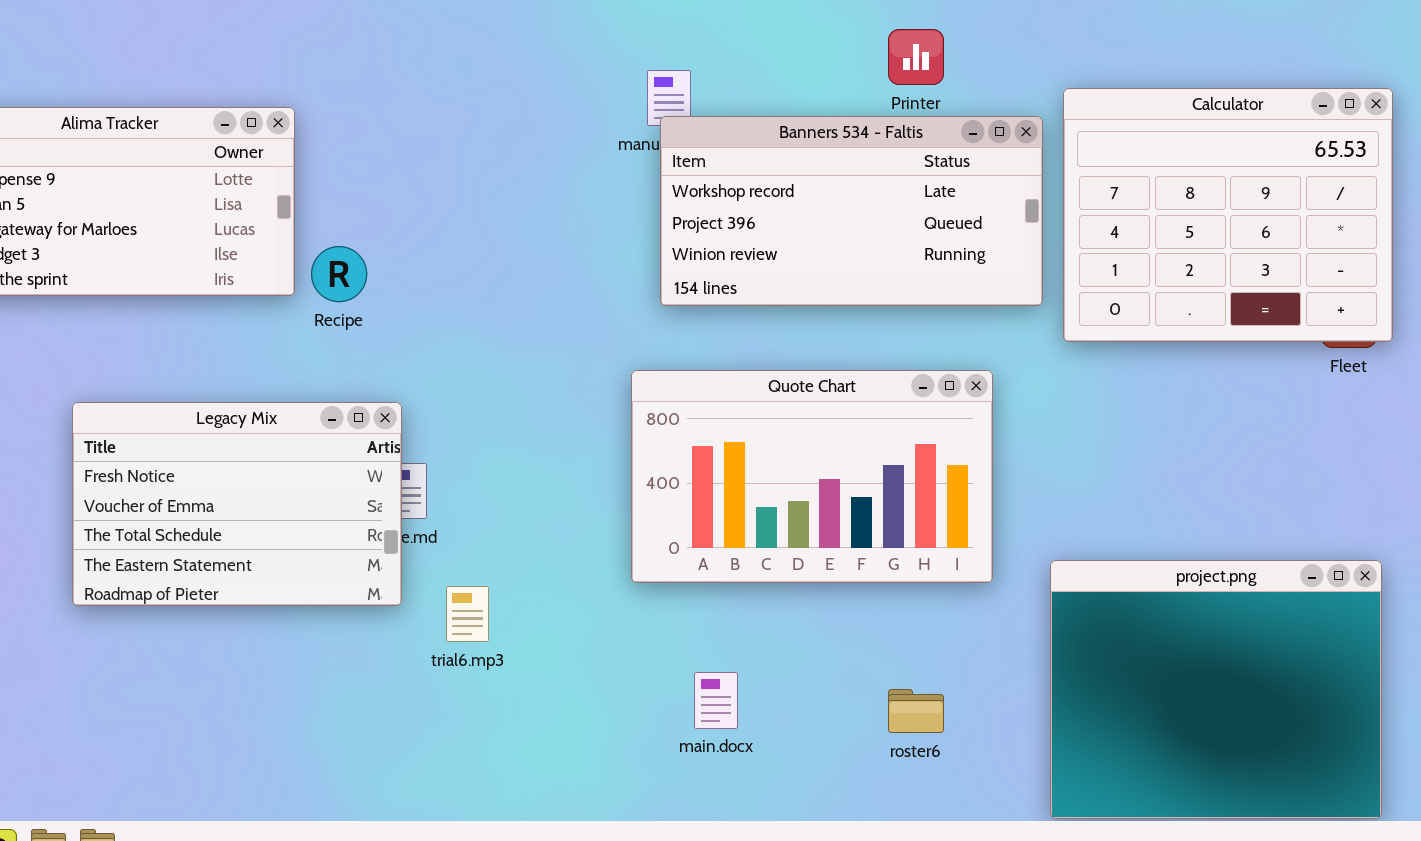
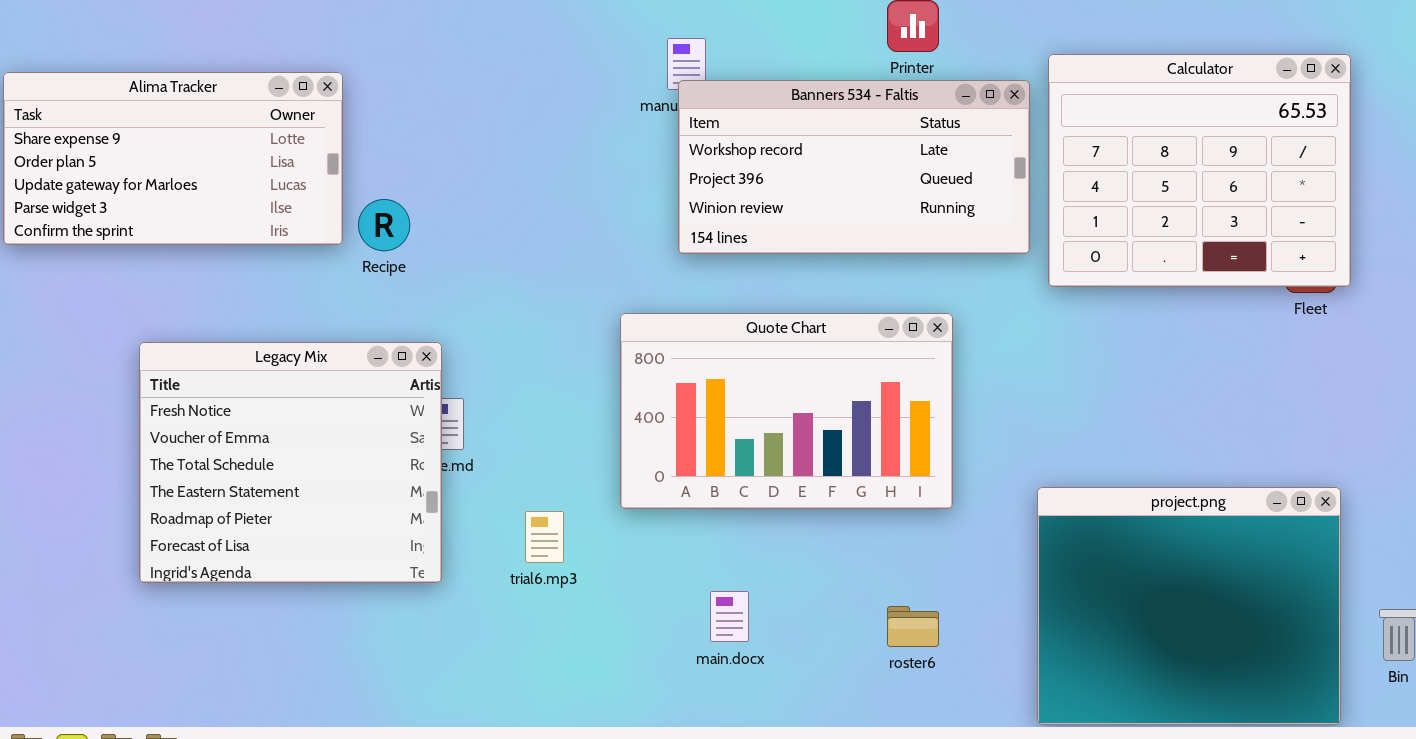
Quote Chart: [631,370,993,583] -> [620,313,953,509], moved
Legacy Mix: [72,402,402,606] -> [139,342,442,583], resized
trial6.mp3: [446,586,489,642] -> [525,511,564,563], moved

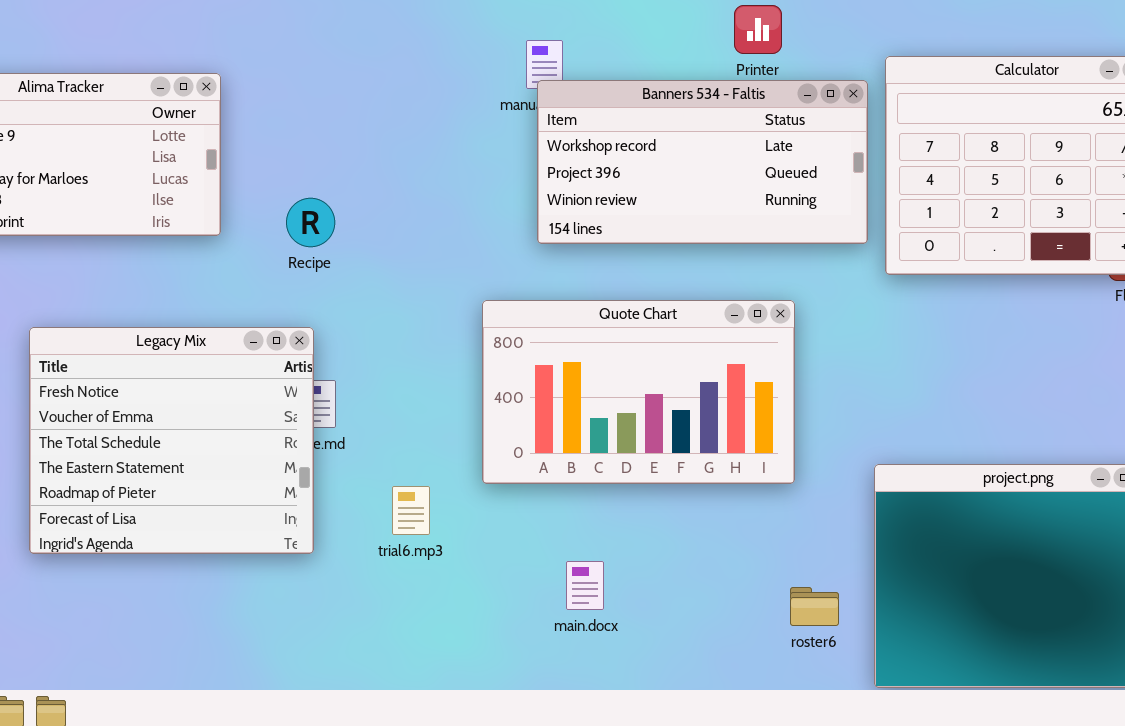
Recipe: [358,199,410,251] -> [286,198,335,247], moved
roster6: [887,606,939,647] -> [790,587,839,626], moved

